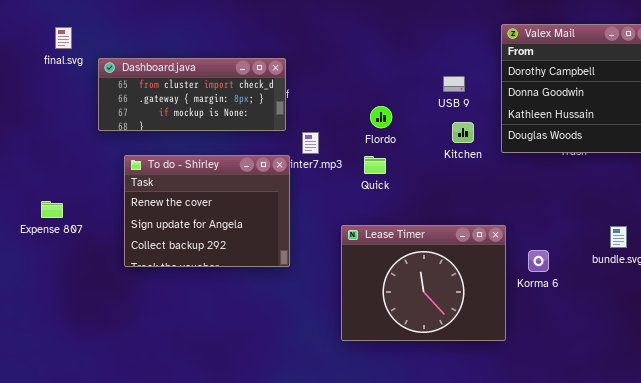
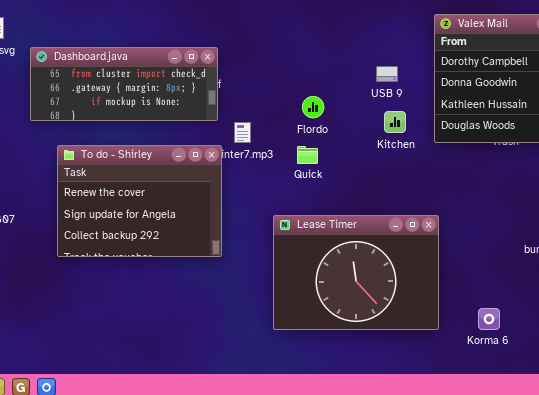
Korma 6: [528,250,549,272] -> [478,308,500,330], moved

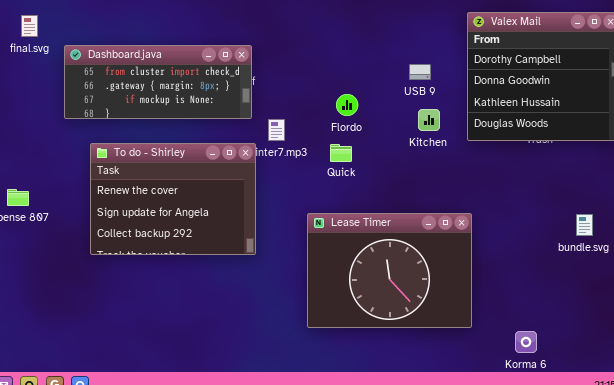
Korma 6: [478,308,500,330] -> [515,331,537,353], moved

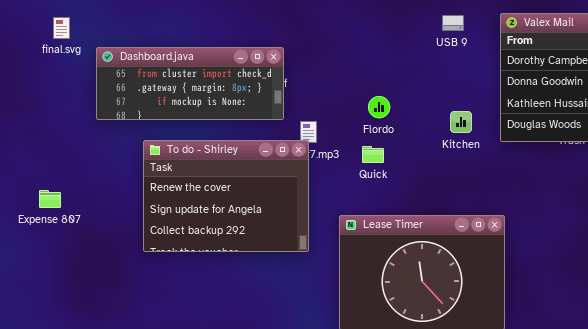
USB 9: [409,64,431,80] -> [442,15,464,31], moved
To do - Shirley: [90,143,256,255] -> [143,140,309,252], moved

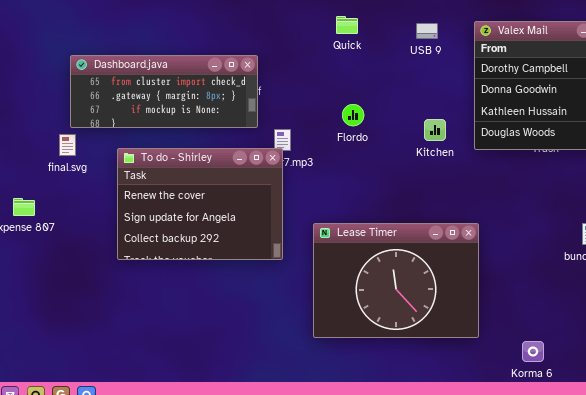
final.svg: [53,17,70,39] -> [59,134,76,156], moved
Quick: [362,146,384,163] -> [336,16,358,34], moved

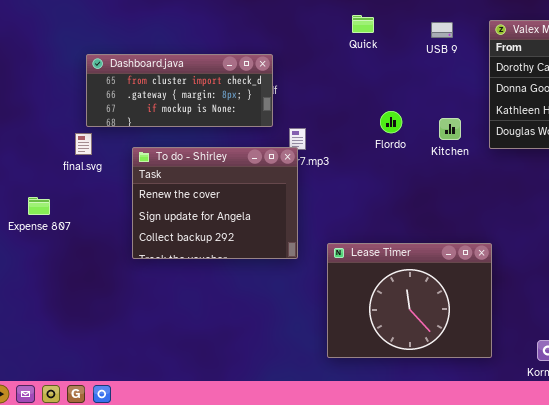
Flordo: [342,104,364,126] -> [380,111,402,133], moved
Lease Timer: [313,223,479,338] -> [327,243,492,358], moved

